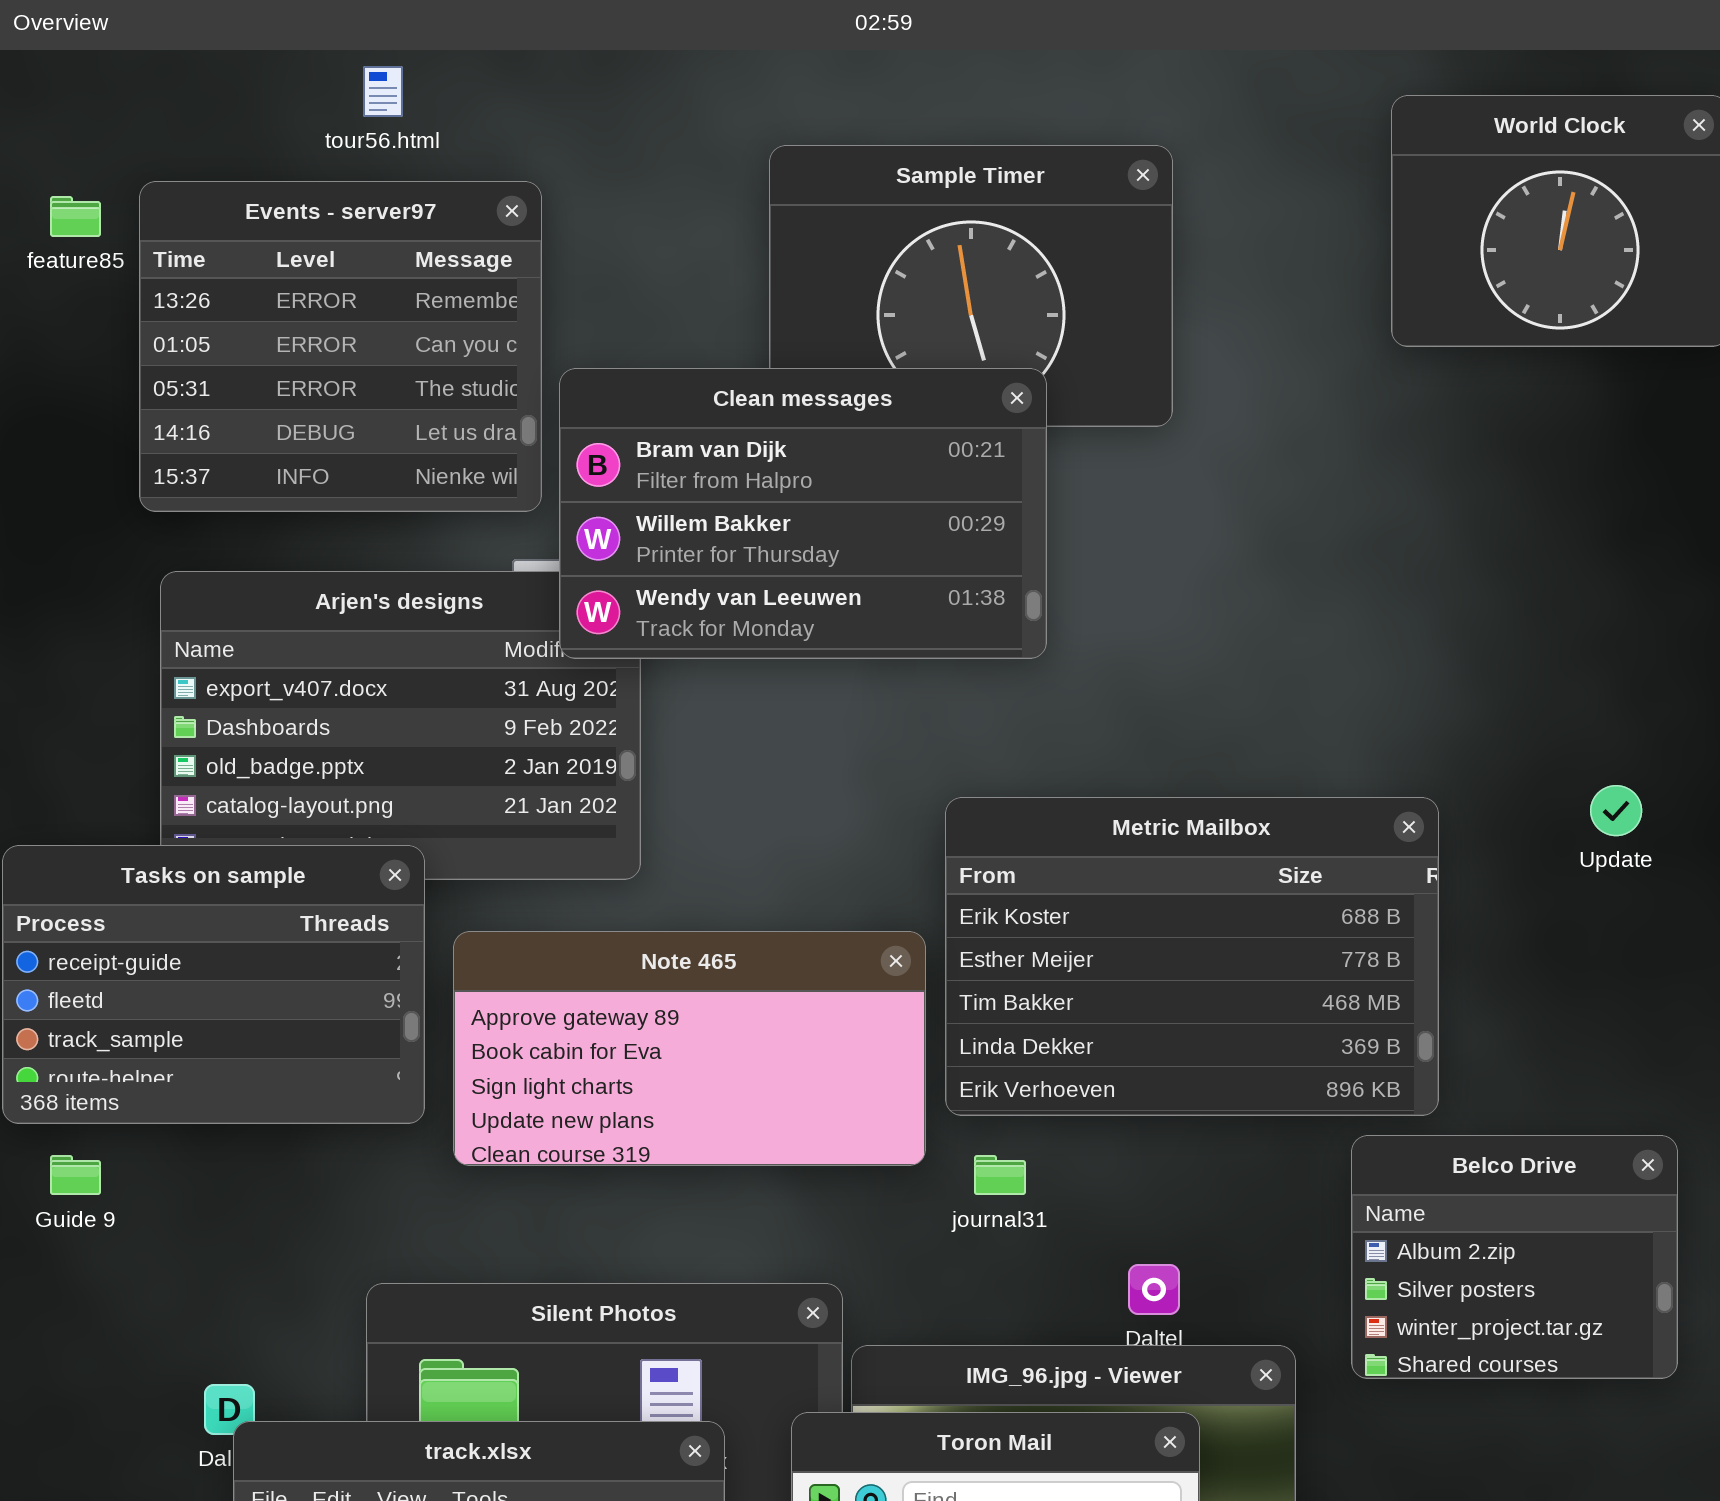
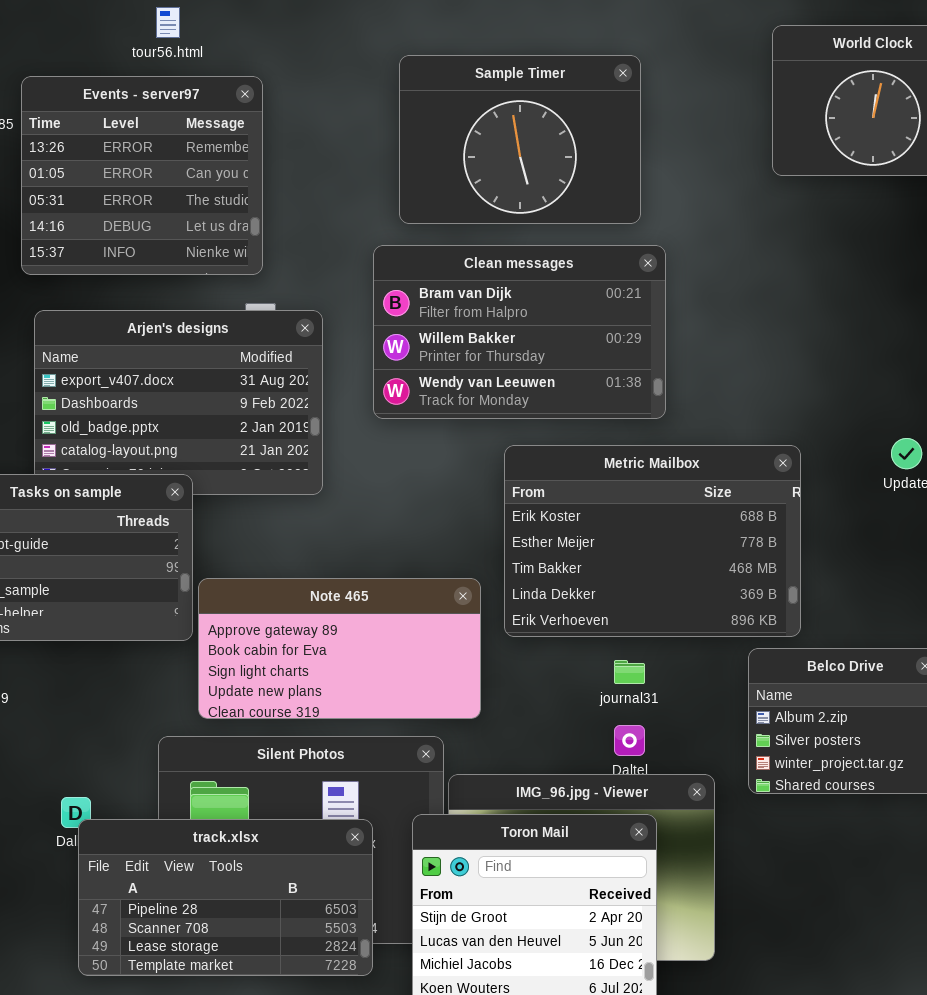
Clean messages: [559,368,1047,659] -> [373,245,666,419], moved
Note 465: [453,931,926,1166] -> [198,578,481,719], moved
journal31: [974,1155,1026,1195] -> [614,660,645,684], moved

